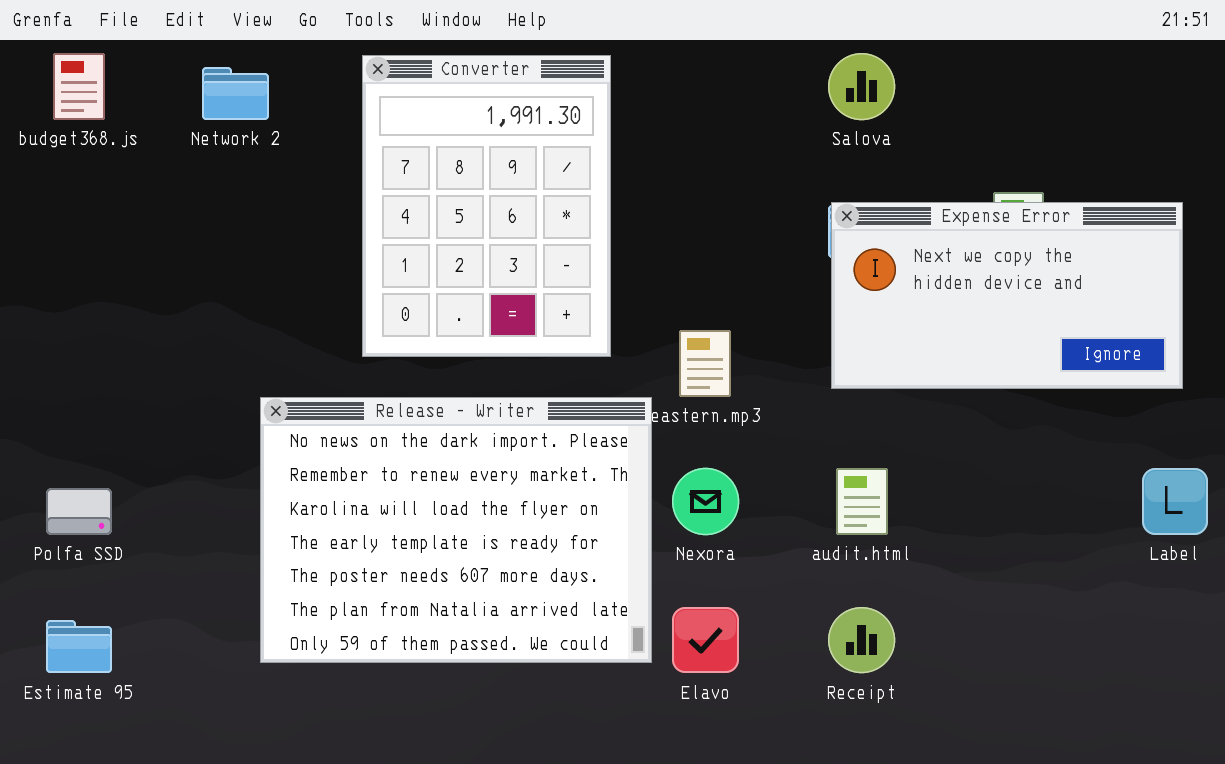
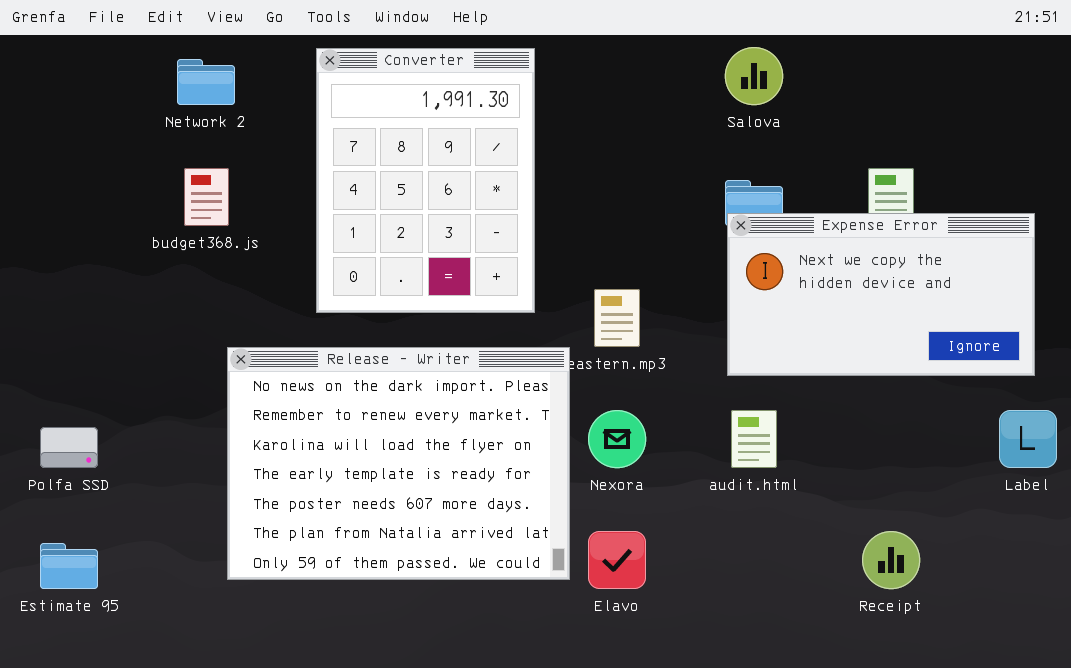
budget368.js: [53,53,105,120] -> [184,168,229,226], moved
Expense Error: [831,202,1183,389] -> [727,213,1035,376], moved
Receipt: [828,607,895,673] -> [862,531,920,589], moved

